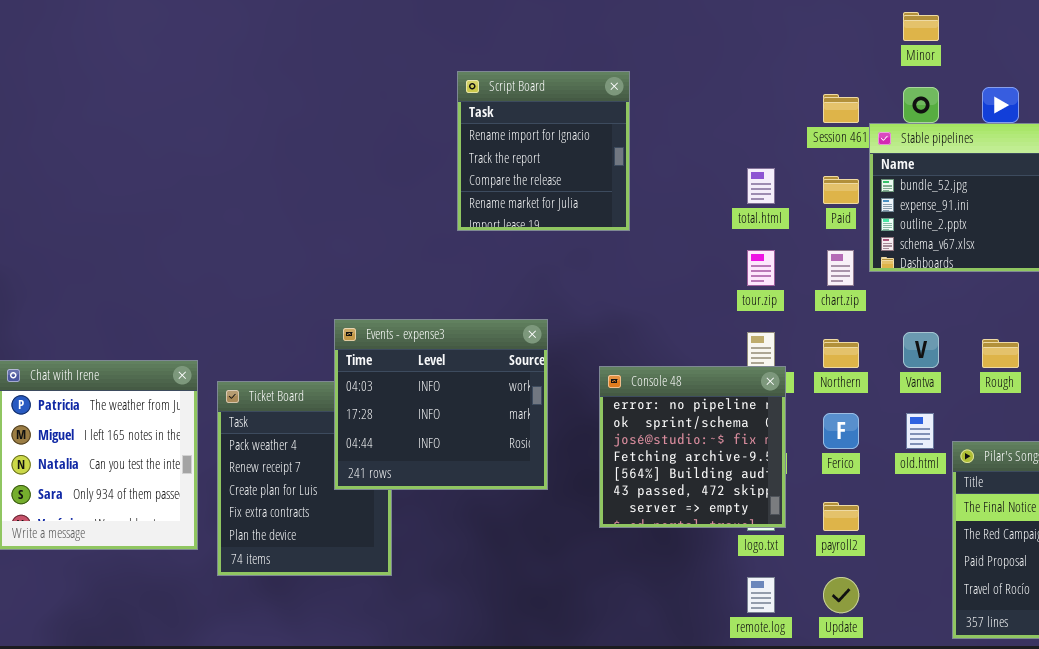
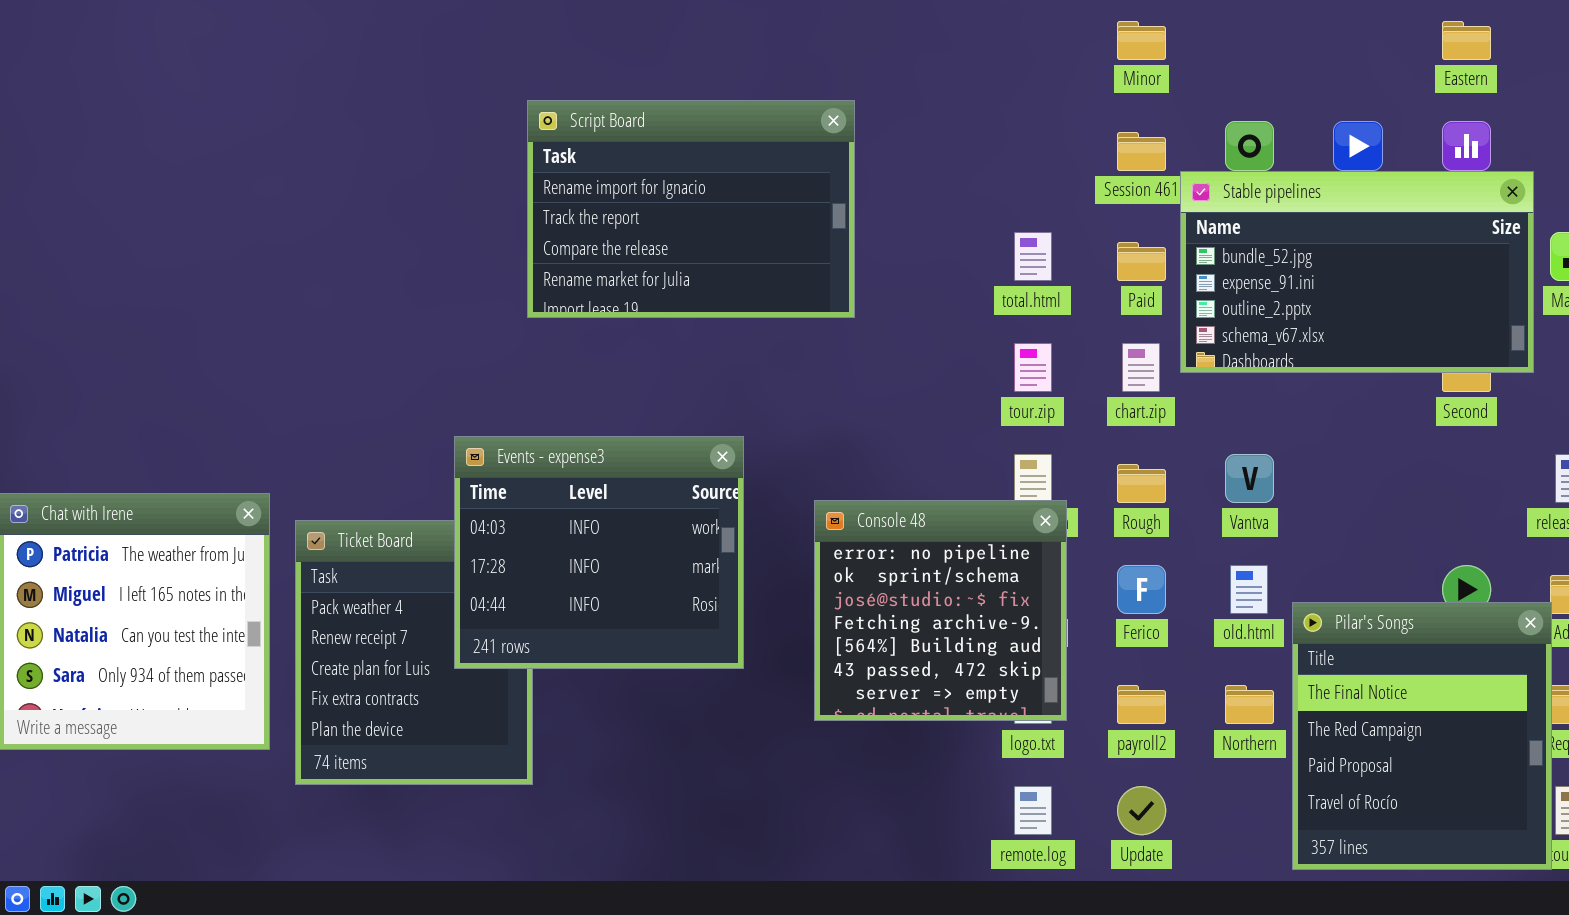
Minor: [903,12,939,41] -> [1117,21,1166,60], moved
Script Board: [457,71,630,231] -> [527,100,855,318], resized
Northern: [823,339,859,368] -> [1225,685,1274,724], moved
Rough: [982,339,1019,368] -> [1117,464,1166,503], moved

